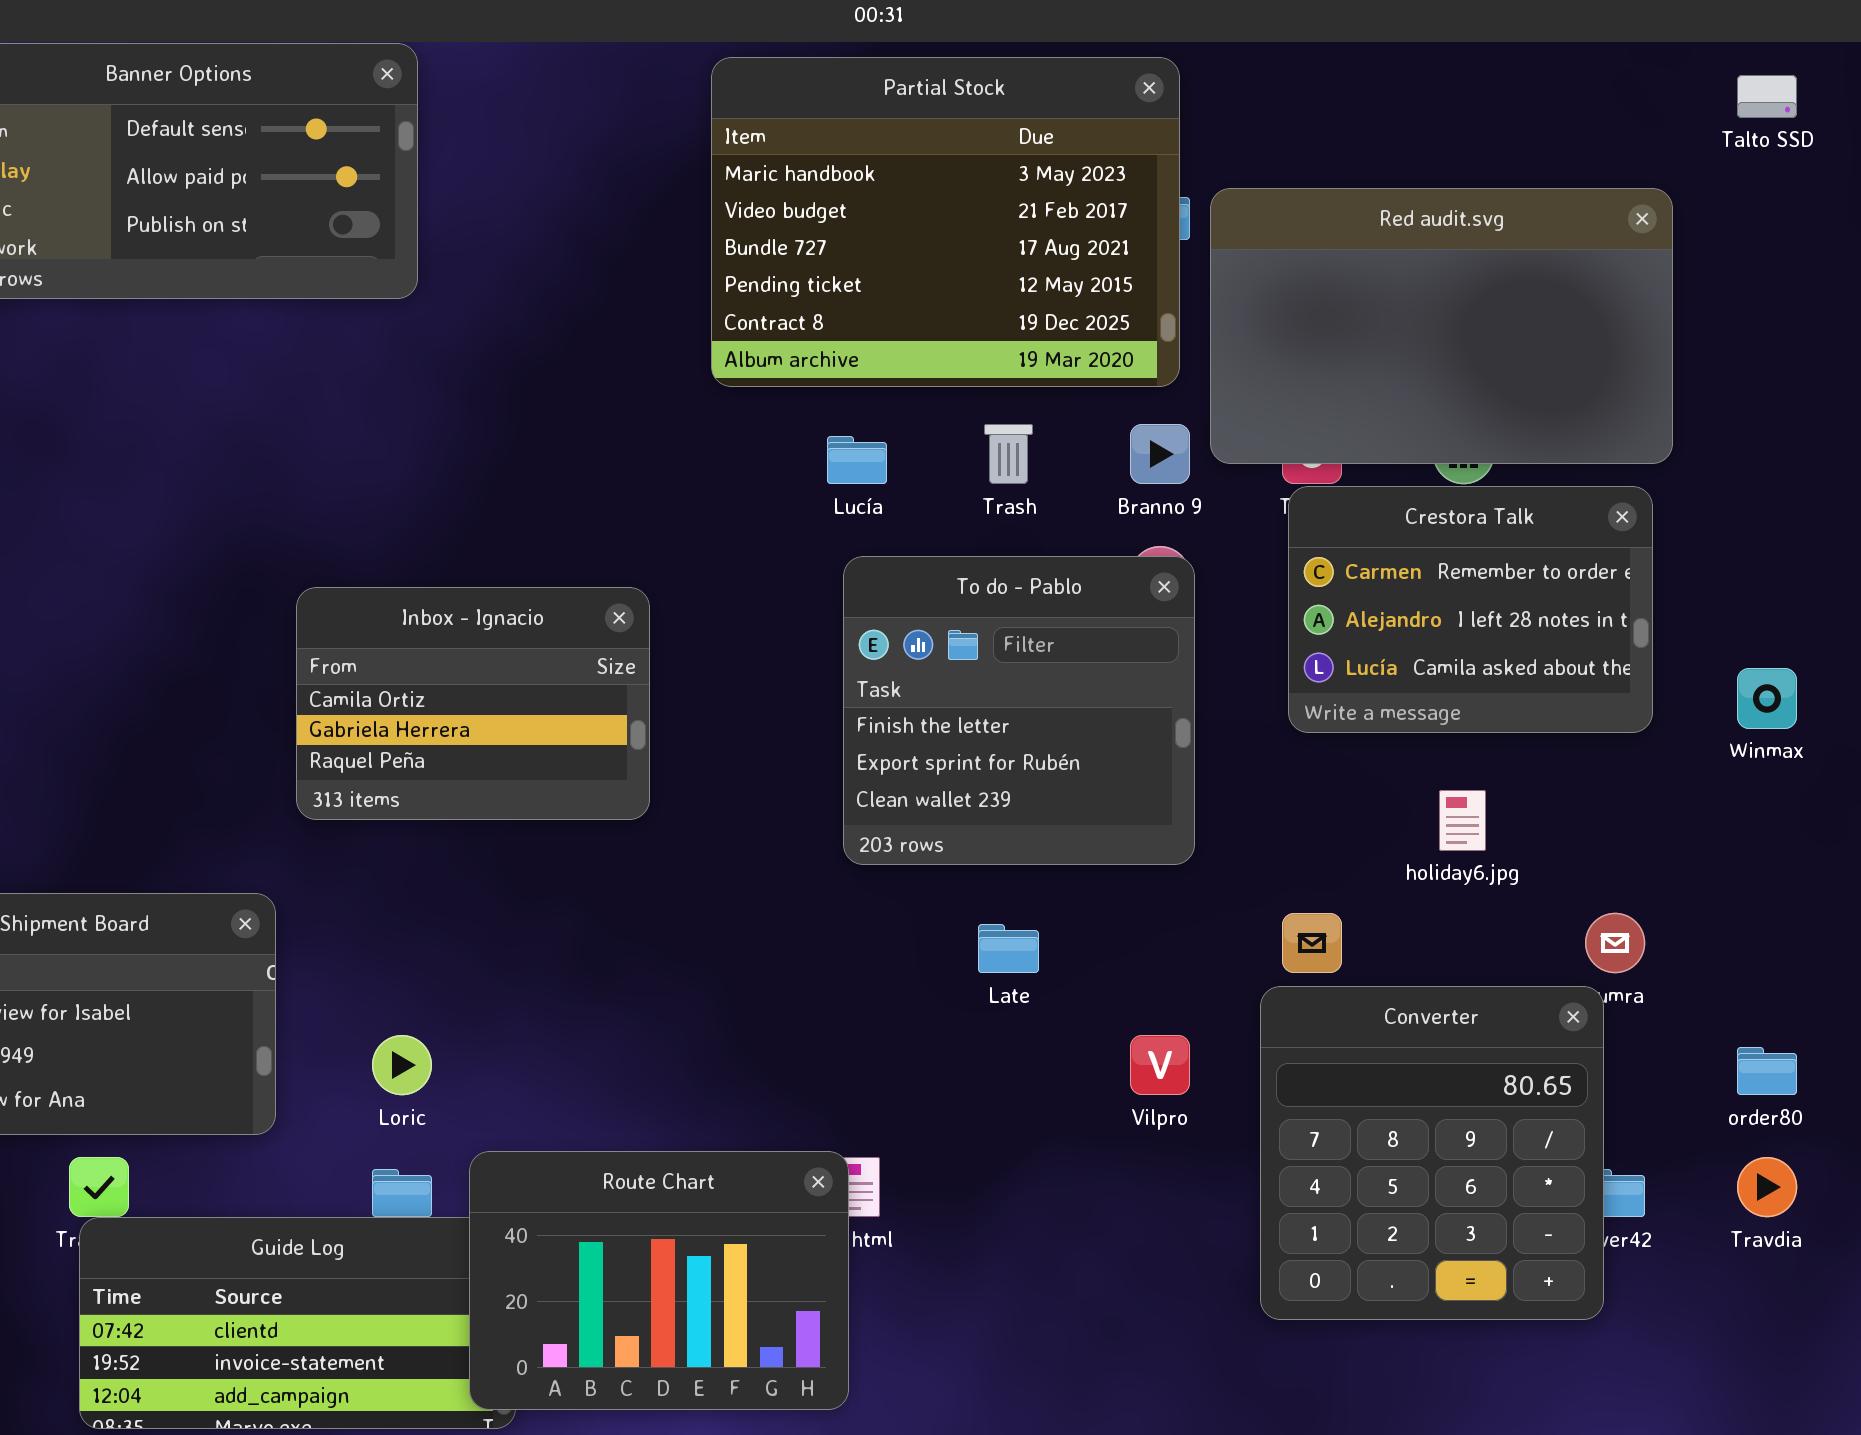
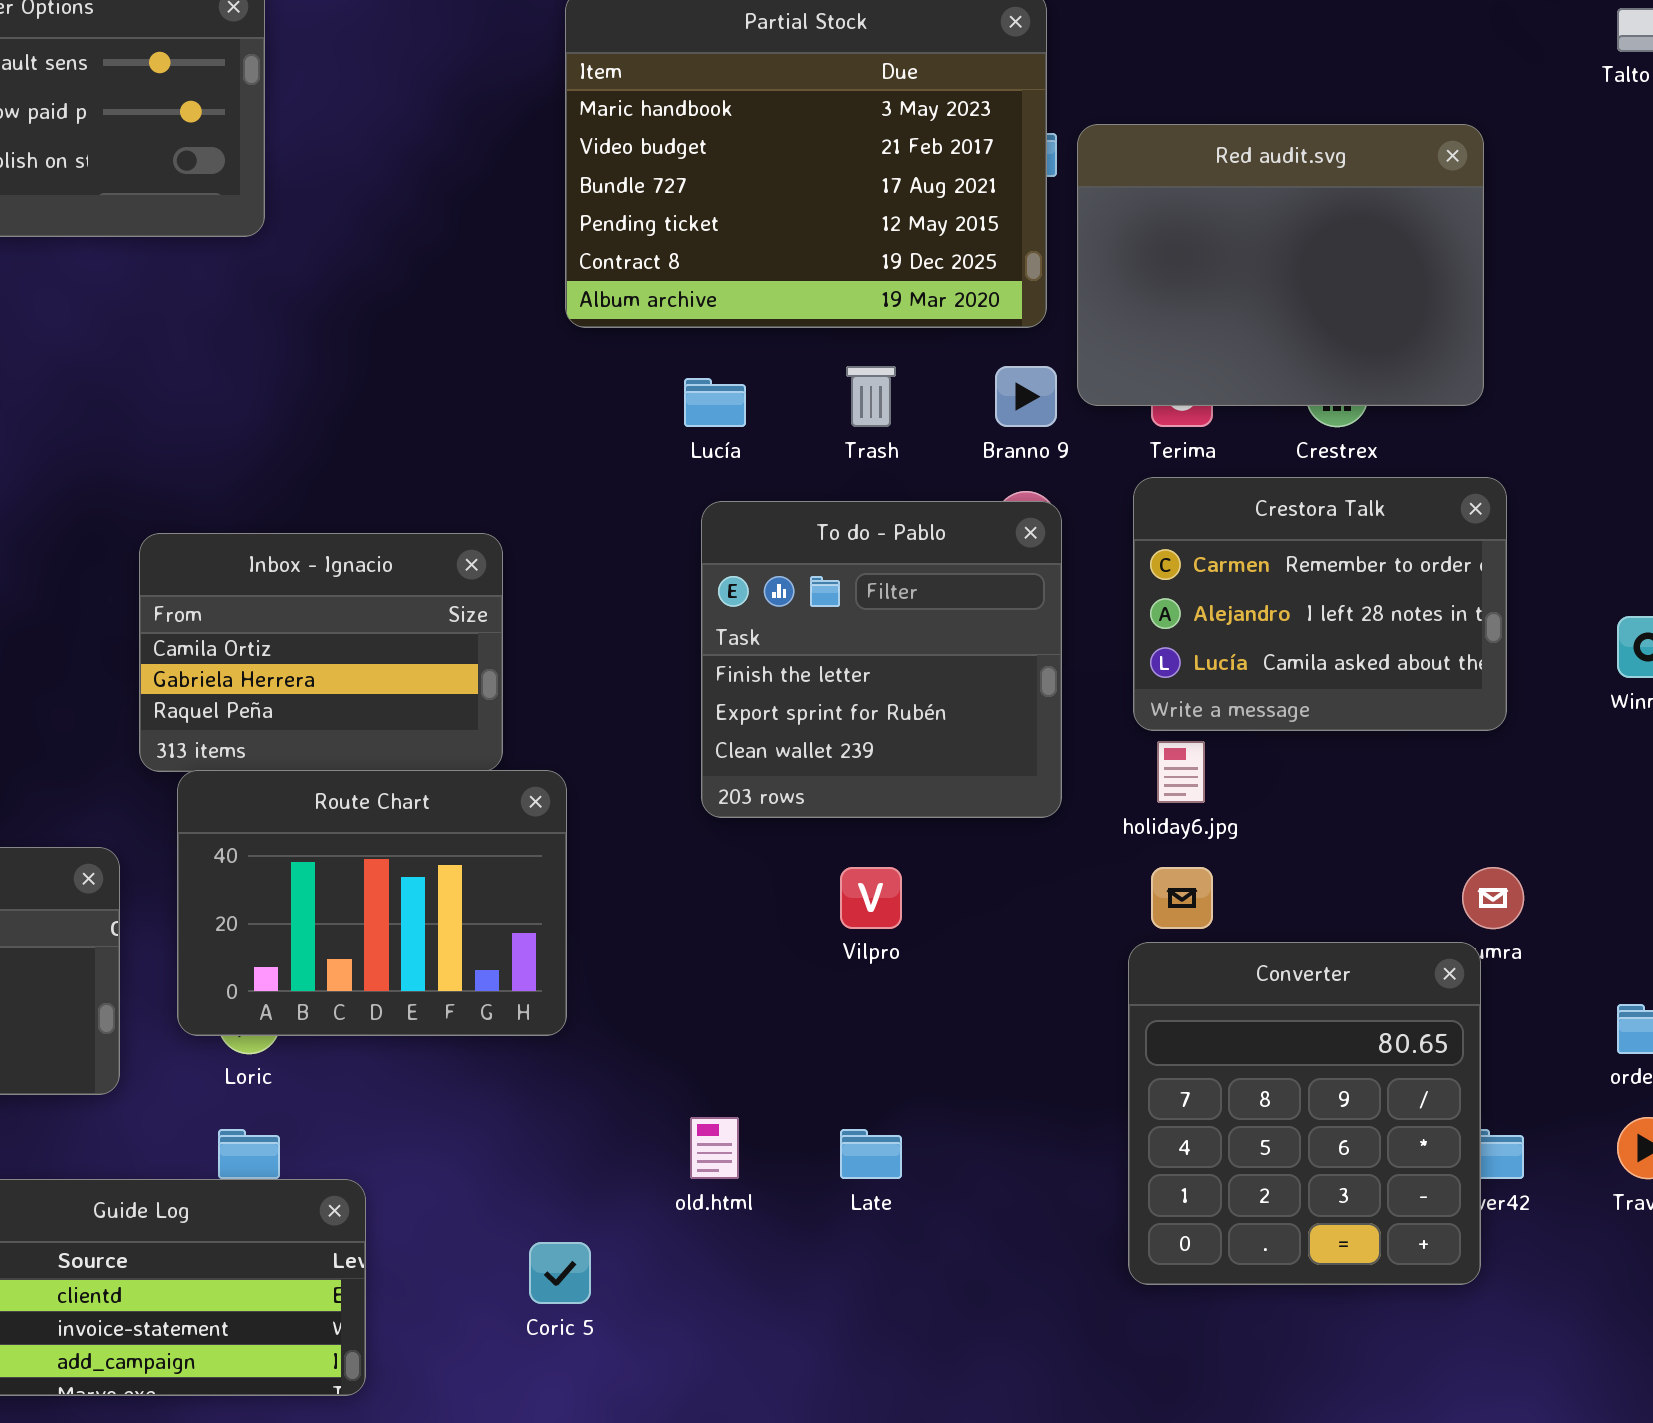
Red audit.svg: [1210,188,1673,464] -> [1077,124,1484,406], resized
Crestora Talk: [1288,486,1653,733] -> [1133,477,1507,731], moved
holiday6.jpg: [1439,790,1486,851] -> [1157,741,1205,803], moved
Late: [978,924,1039,973] -> [840,1129,902,1179], moved
Vilpro: [1130,1035,1190,1095] -> [840,867,902,929], moved
Route Chart: [469,1151,849,1410] -> [177,770,567,1036], moved

